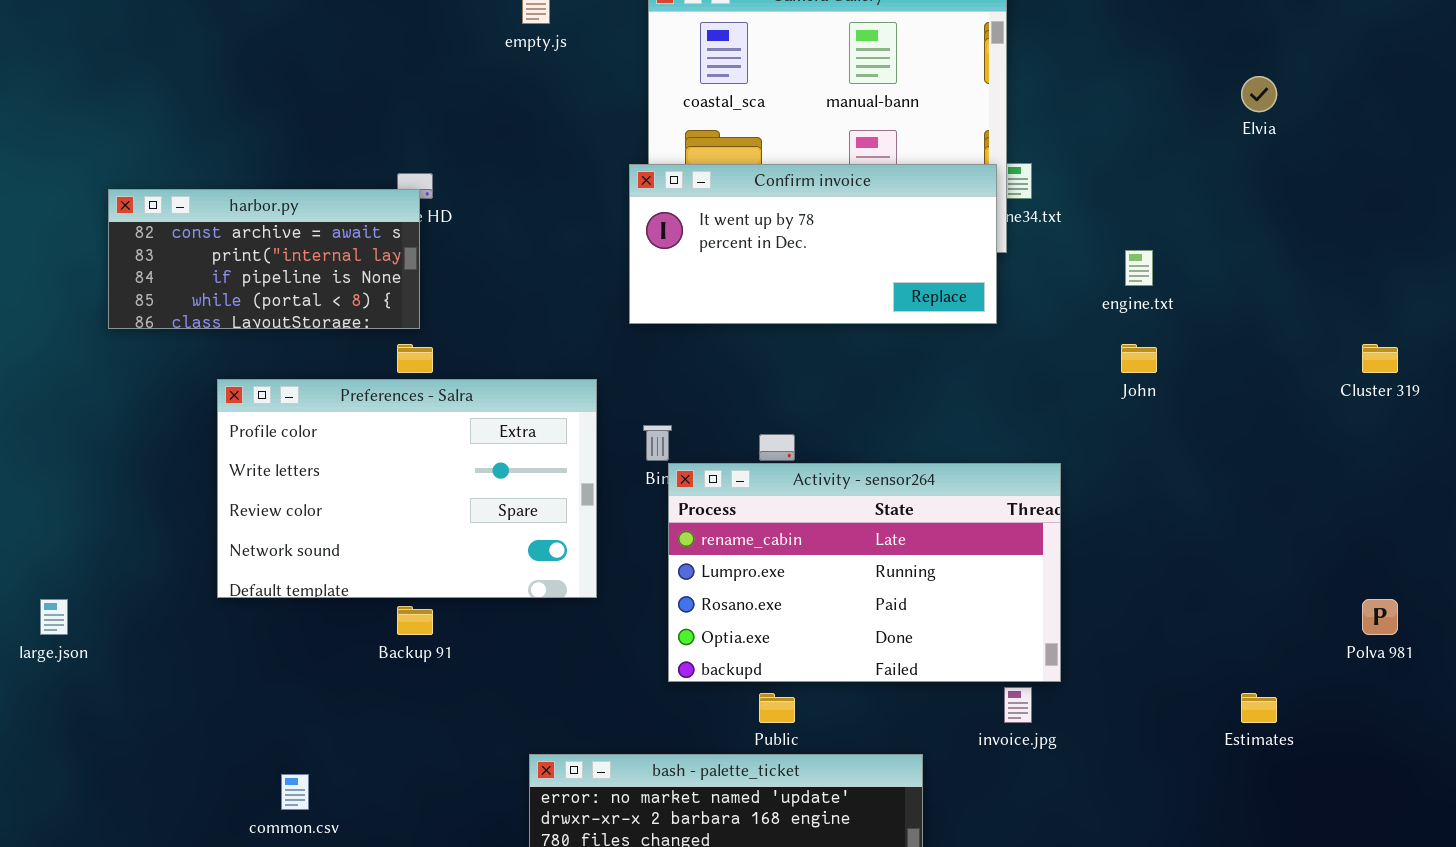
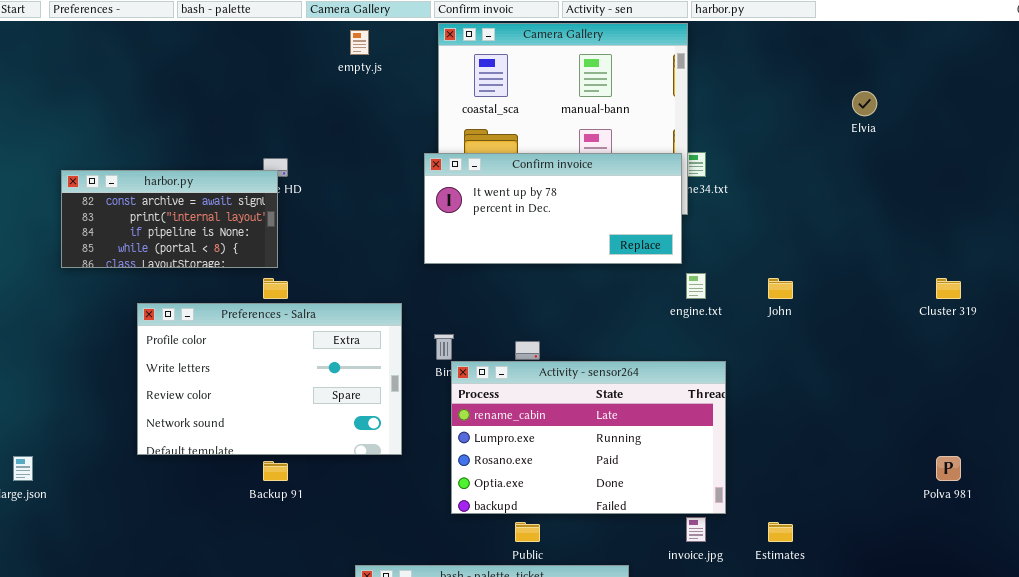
engine.txt: [1125,250,1153,286] -> [686,273,706,299], moved
Estimates: [1241,693,1277,723] -> [768,522,793,542], moved

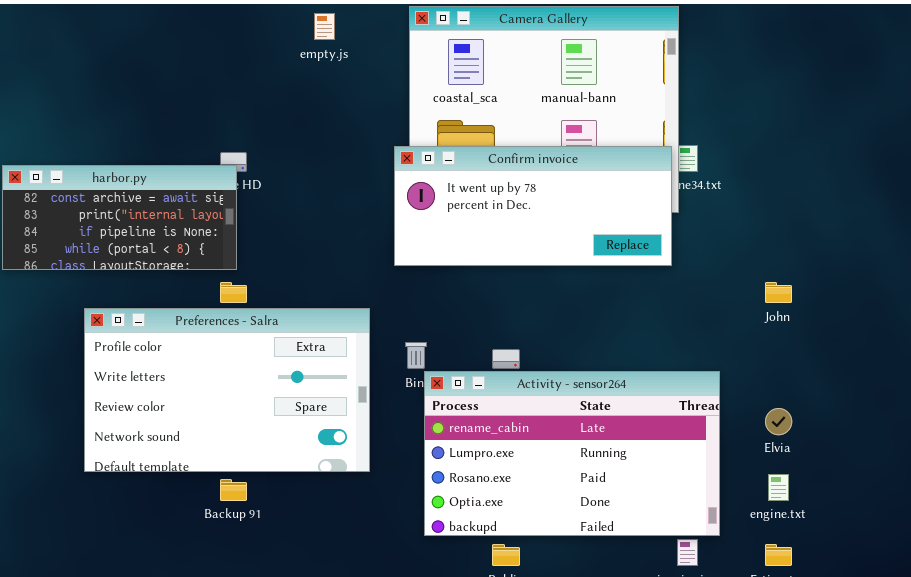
Elvia: [852,91,877,116] -> [765,408,792,435], moved
engine.txt: [686,273,706,299] -> [768,474,789,501], moved

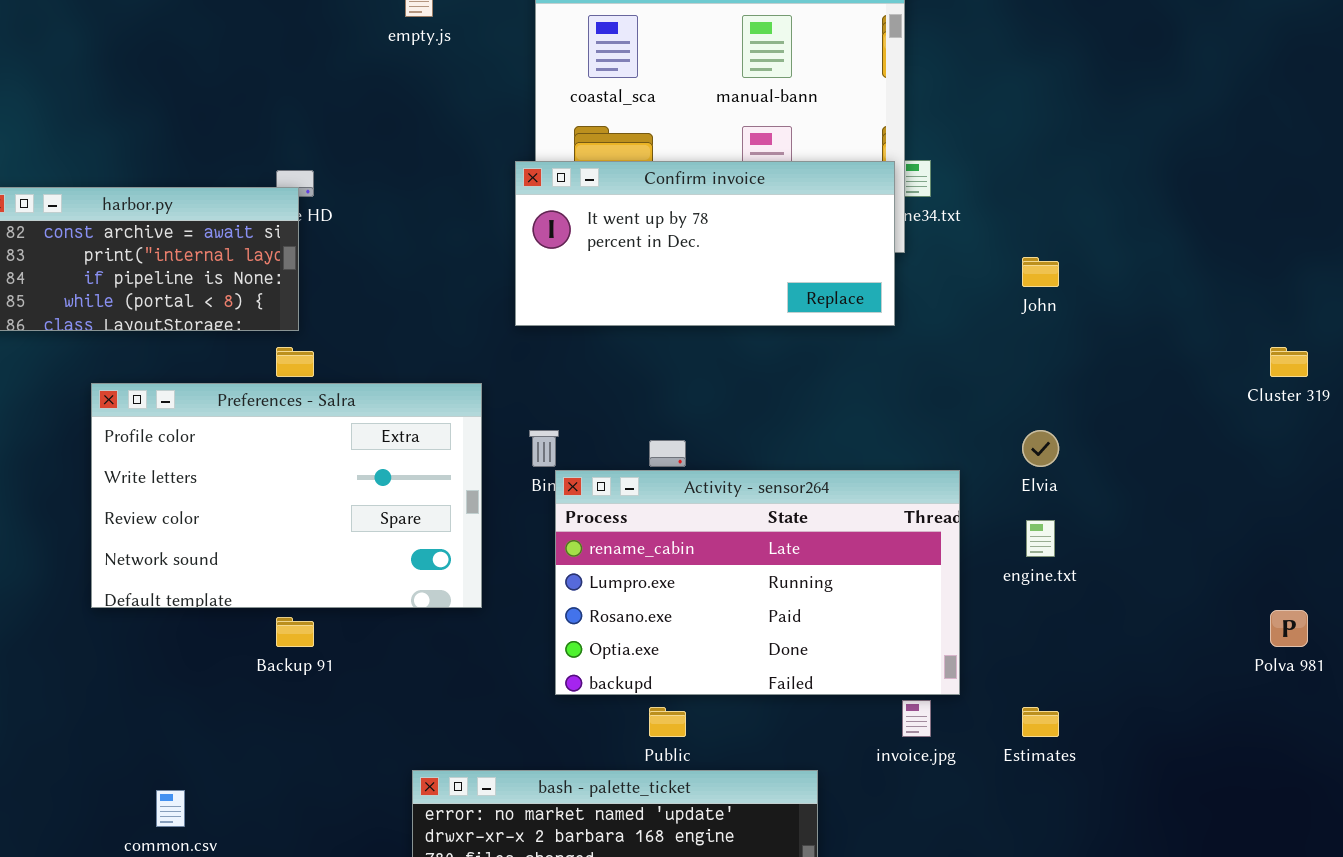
John: [765,282,792,303] -> [1022,257,1059,287], moved
Elvia: [765,408,792,435] -> [1022,430,1059,467], moved
engine.txt: [768,474,789,501] -> [1026,520,1055,557], moved

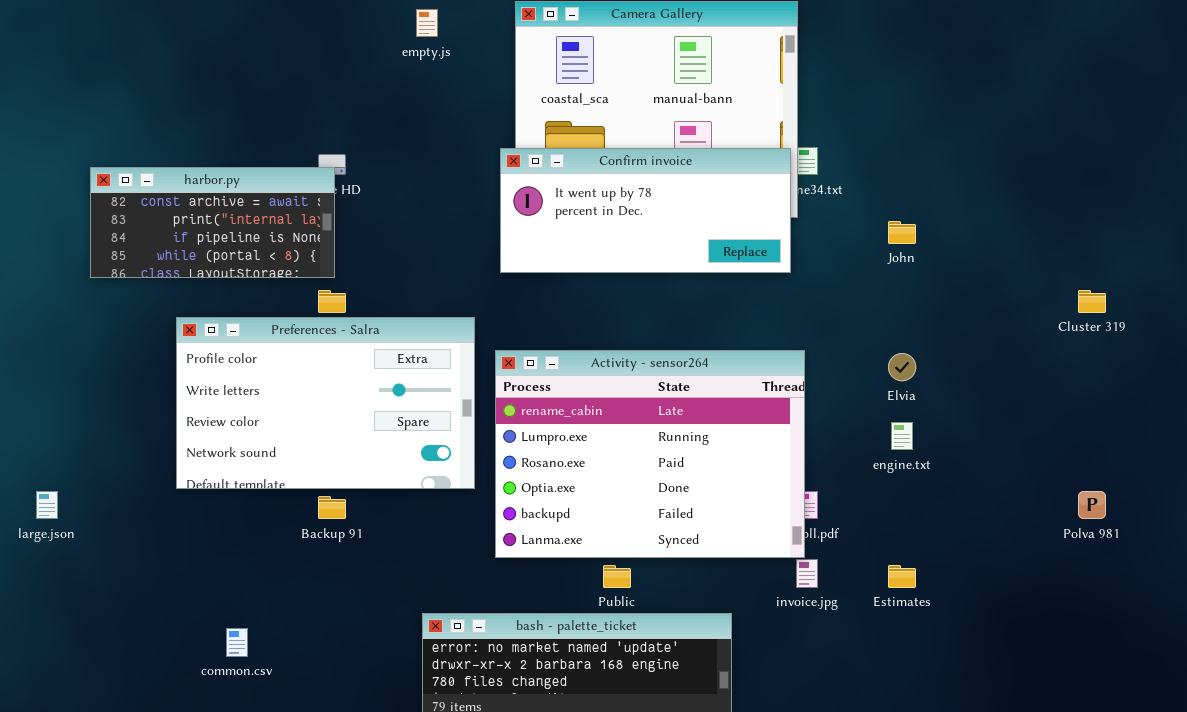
Activity - sensor264: [555,470,960,695] -> [495,350,805,558], moved, resized

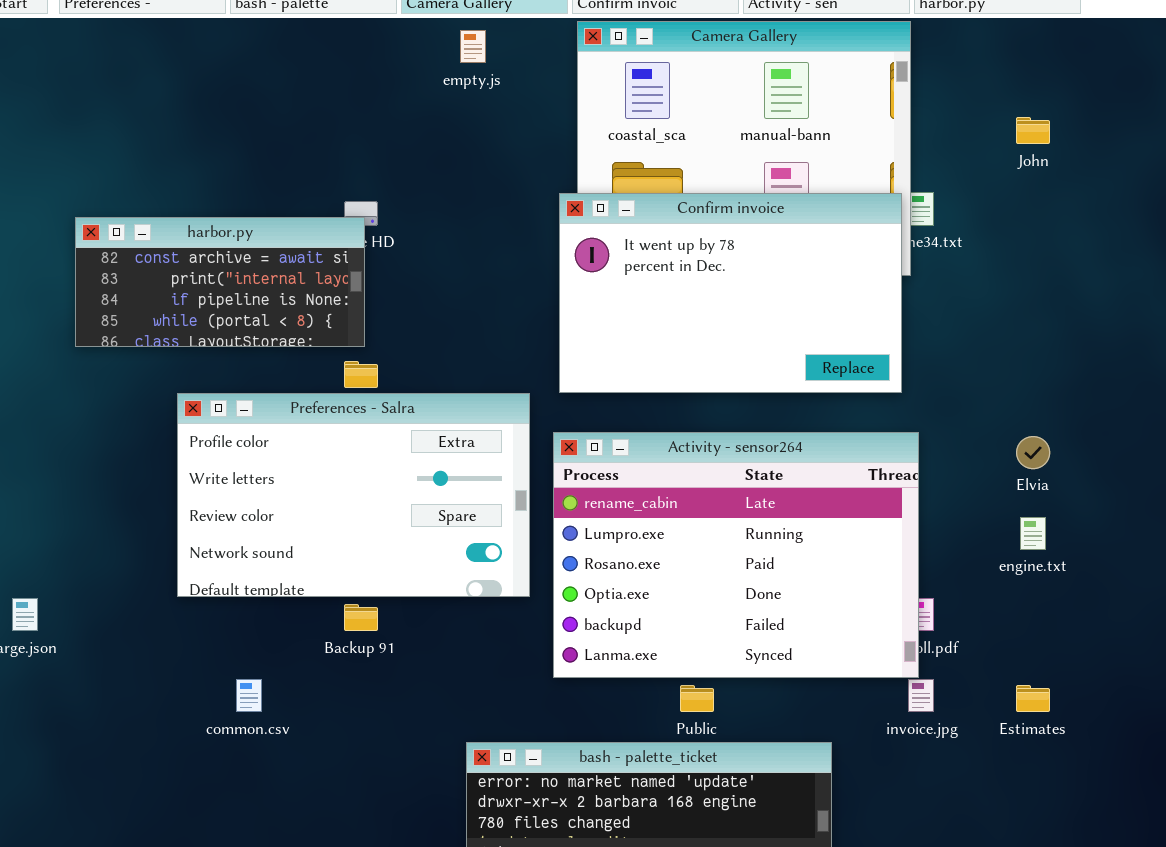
Confirm invoice: [500,148,791,273] -> [559,193,902,393], resized
John: [888,221,916,244] -> [1016,117,1050,144], moved
common.csv: [226,628,248,657] -> [236,679,262,712], moved

